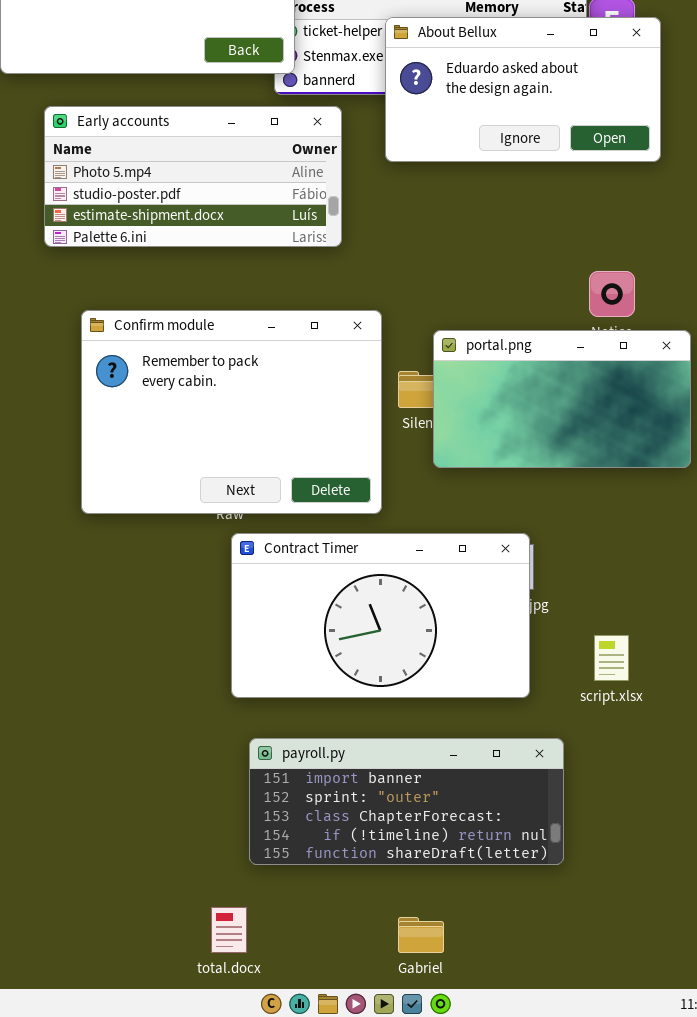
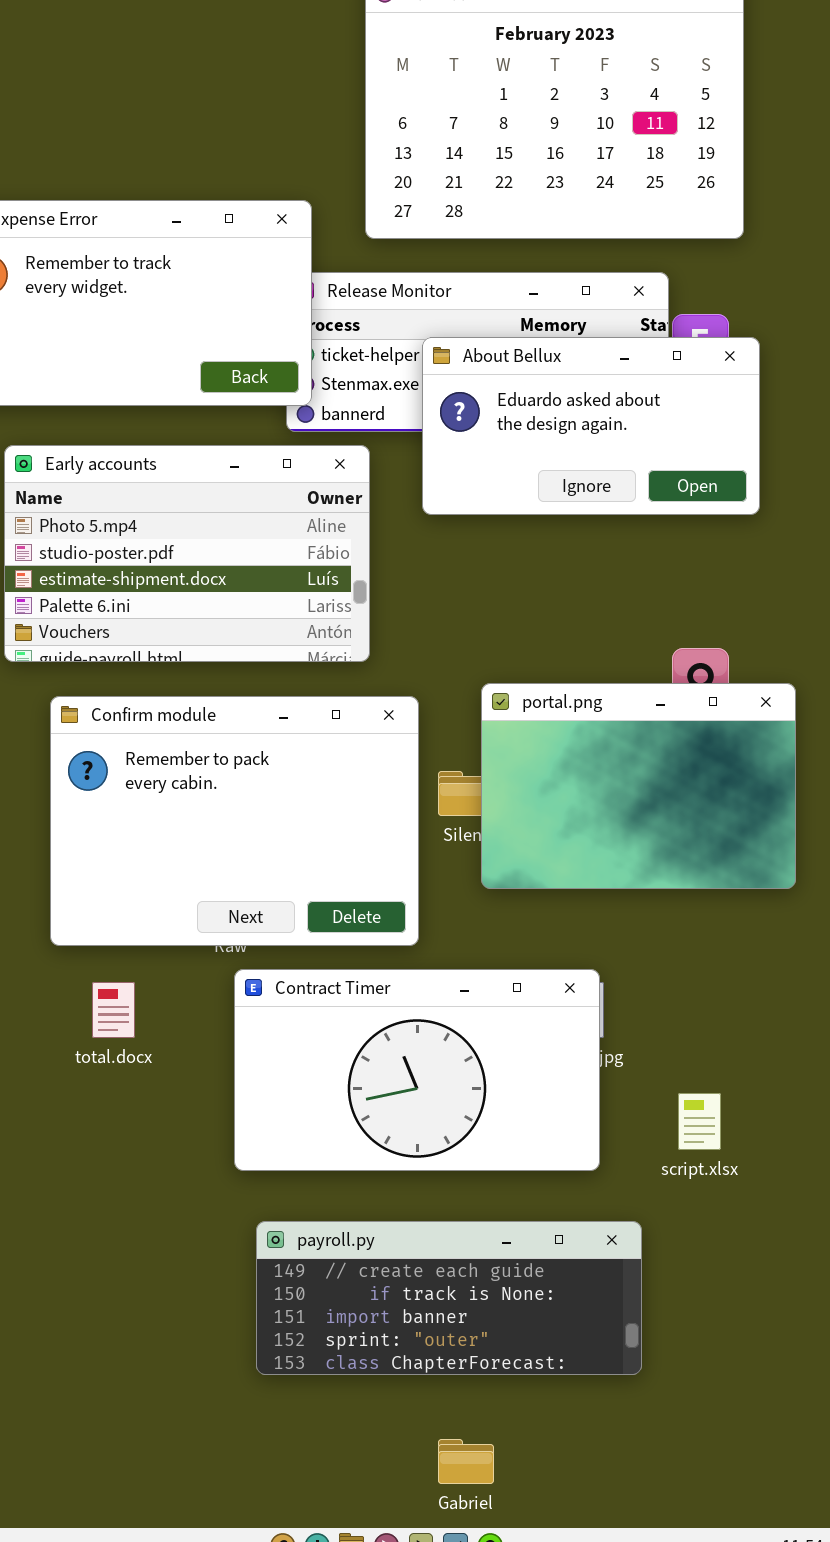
Early accounts: [44,106,342,247] -> [4,445,370,662], resized
portal.png: [433,330,691,468] -> [481,683,796,889], resized
payroll.py: [249,738,564,865] -> [256,1221,642,1375], scrolled up 2 rows
total.docx: [211,907,247,953] -> [92,982,135,1038], moved

